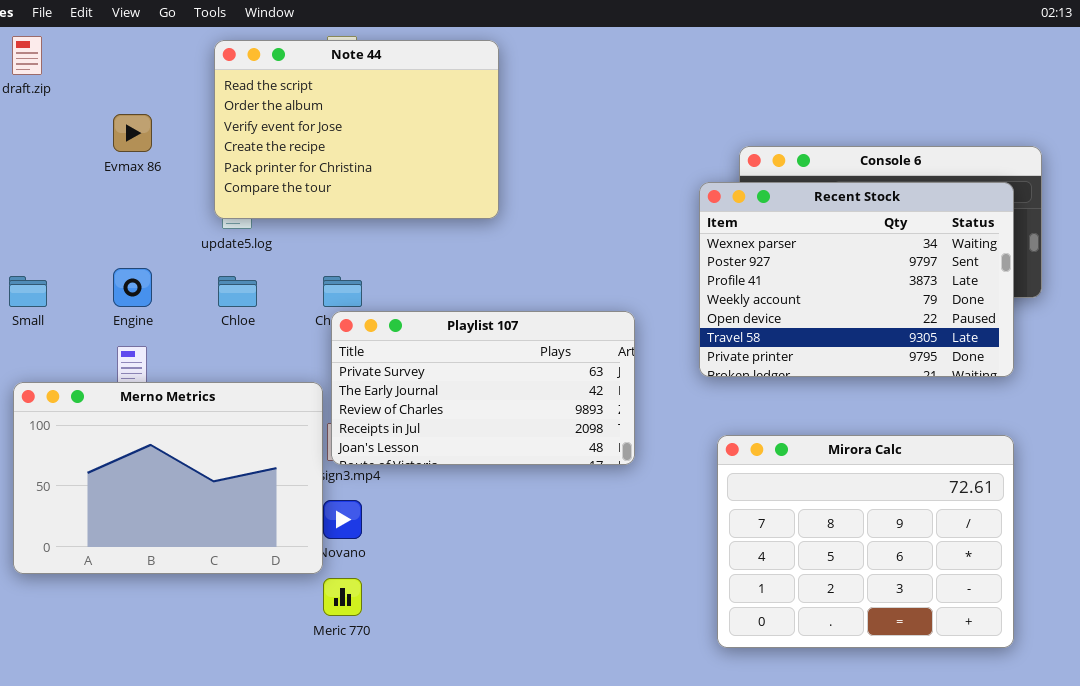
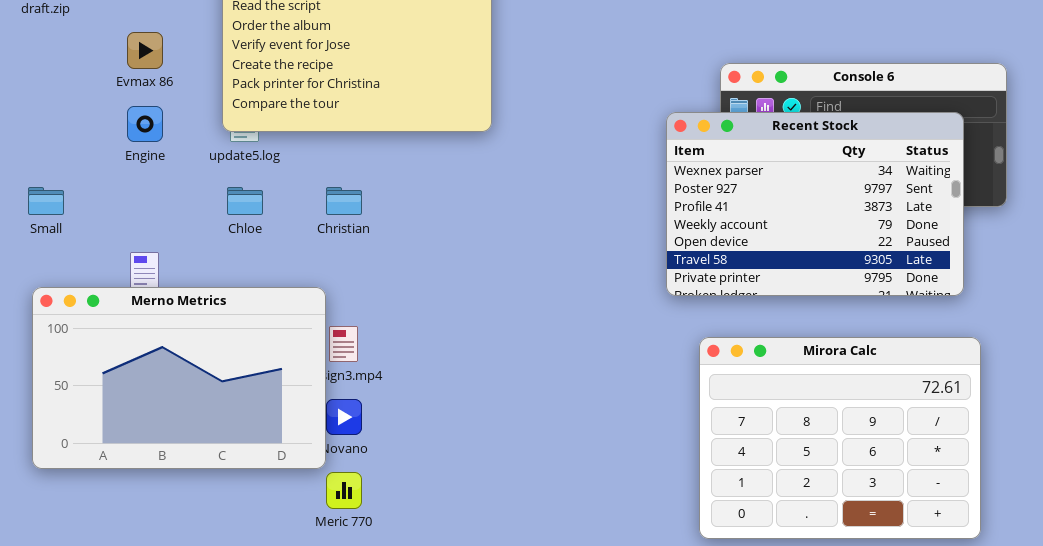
Recent Stock: [699,182,1014,377] -> [666,112,964,296], moved
Engine: [113,268,152,307] -> [127,106,163,142], moved
Playlist 107: [331,311,635,465] -> none, closed

